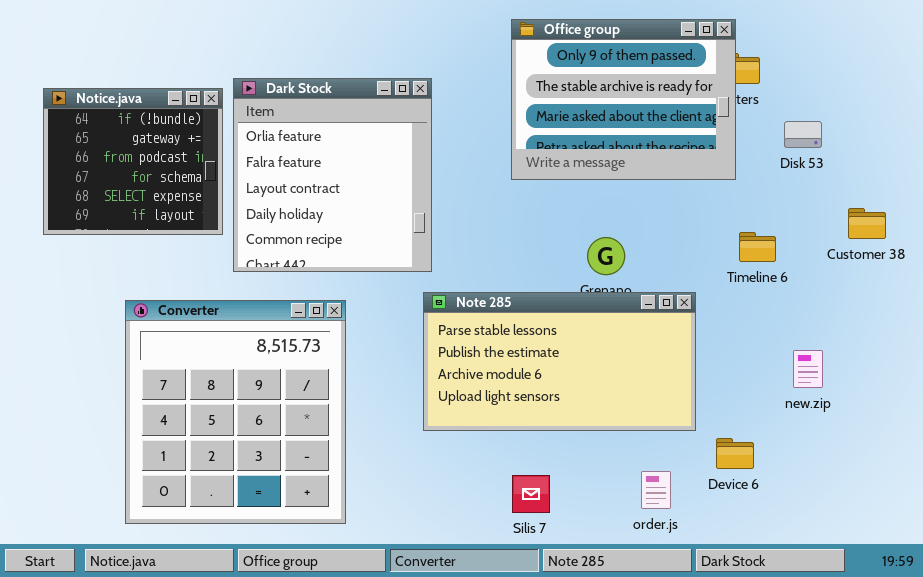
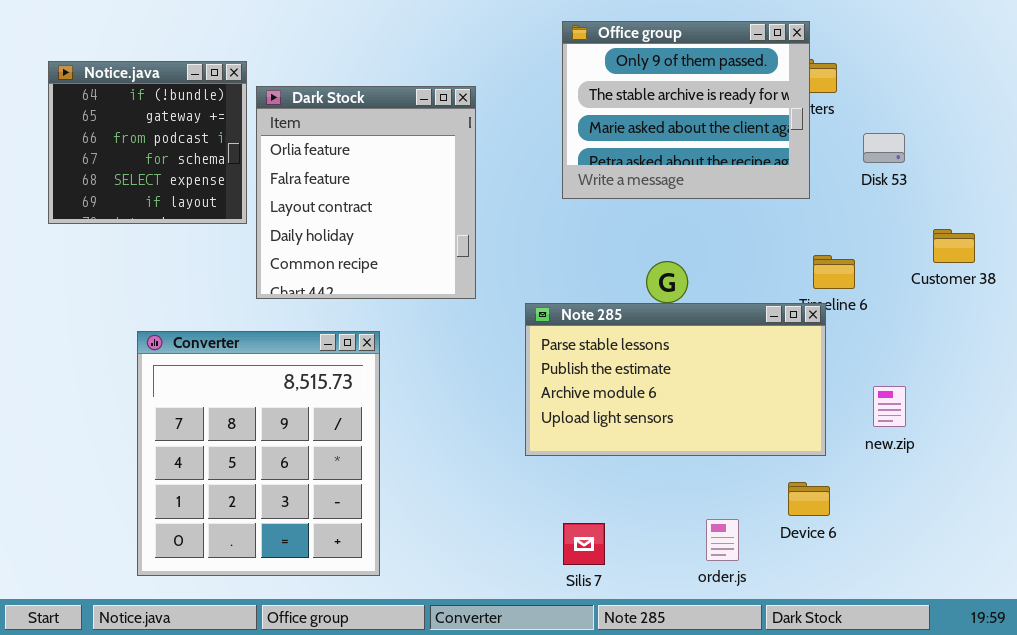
Notice.java: [43,88,223,235] -> [48,61,247,224], moved
Note 285: [423,292,696,431] -> [525,303,826,456], moved

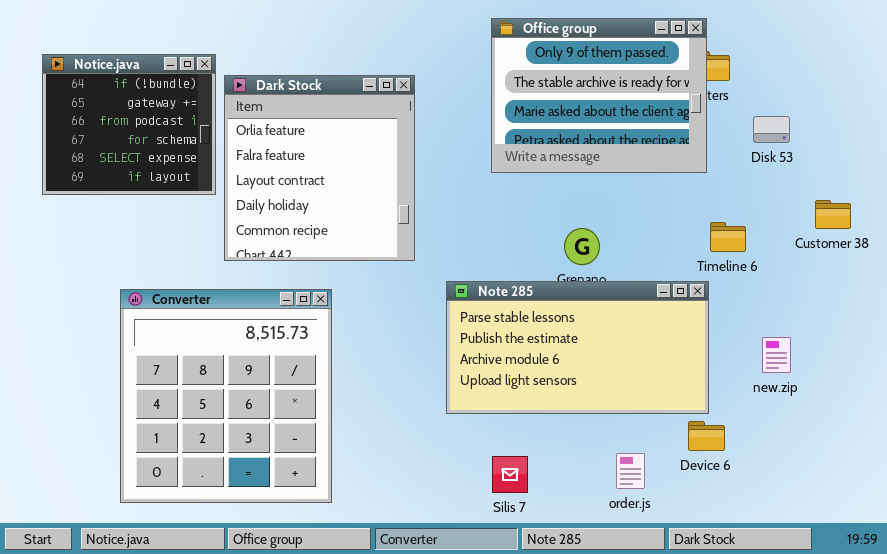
Note 285: [525,303,826,456] -> [446,281,709,414], moved

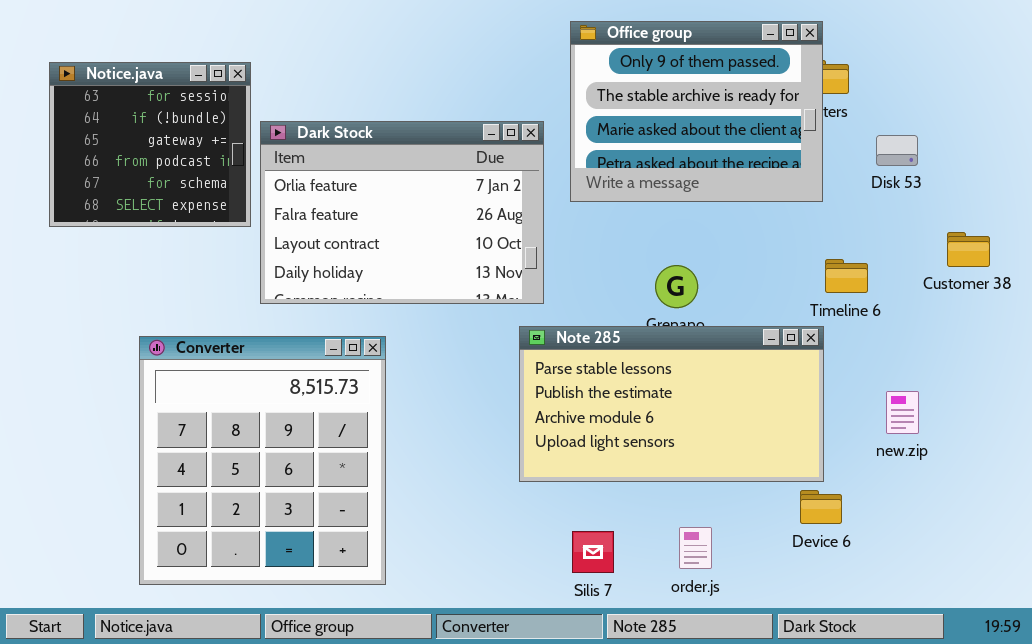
Notice.java: [42,54,216,195] -> [49,62,251,227], scrolled up 1 row
Dark Stock: [224,75,415,261] -> [260,121,544,304], resized
order.js: [616,453,645,489] -> [679,527,712,569], moved

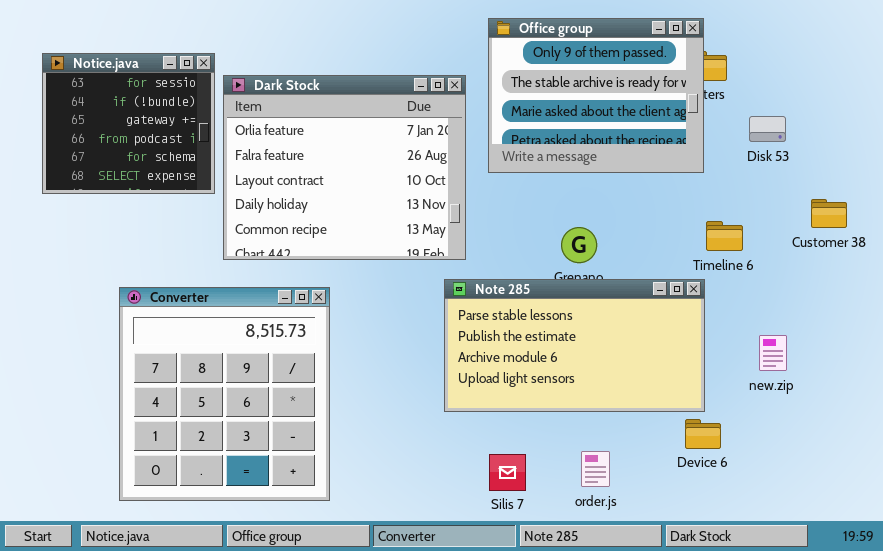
Dark Stock: [260,121,544,304] -> [223,75,466,260], resized

